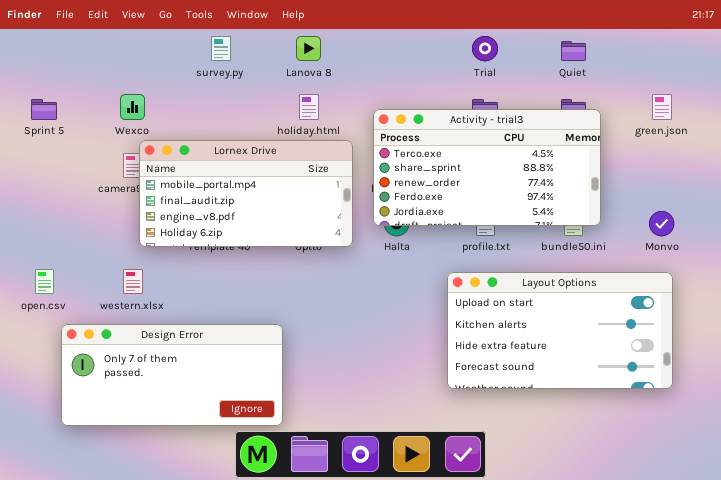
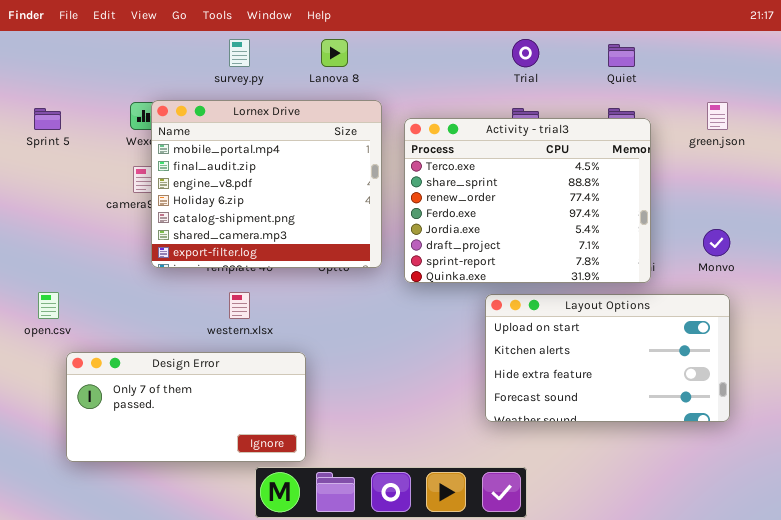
Activity - trial3: [373,109,601,226] -> [404,118,651,283], resized
Lornex Drive: [139,140,353,247] -> [151,100,382,268], resized
western.xlsx: [123,269,143,294] -> [229,292,250,319], moved

